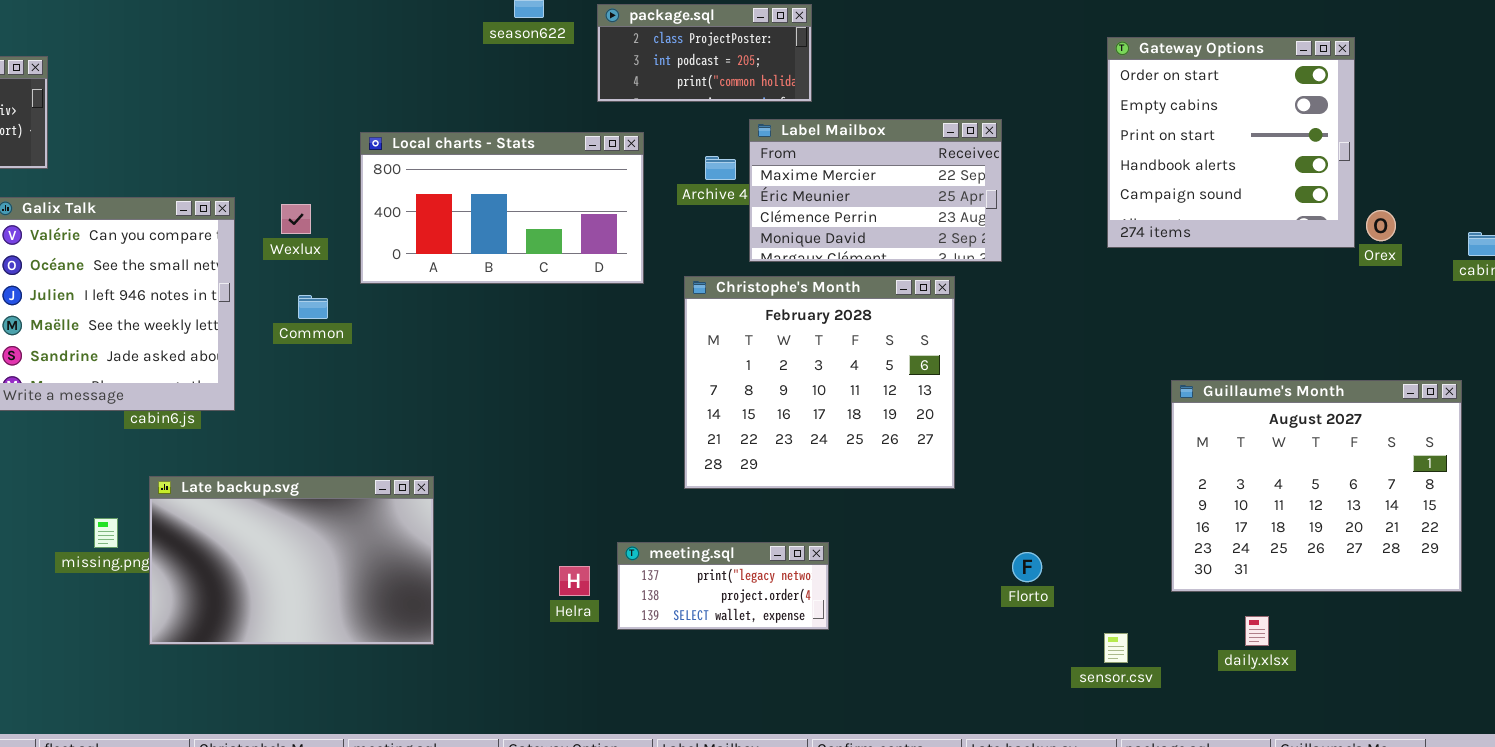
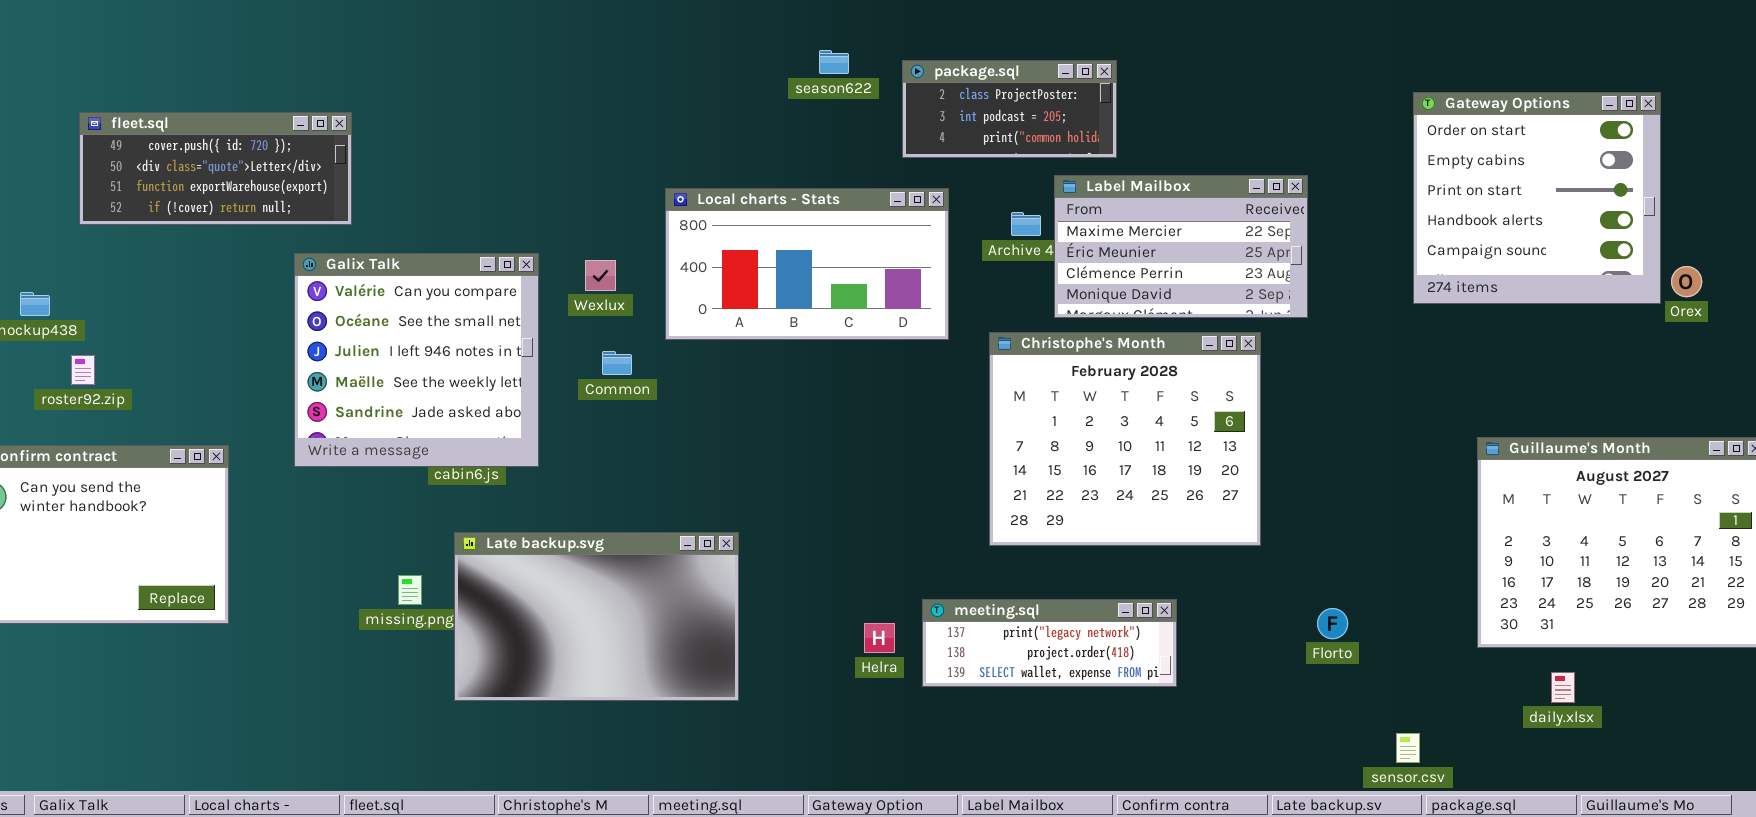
meeting.sql: [617,542,829,630] -> [922,599,1177,687], resized
sensor.csv: [1104,633,1128,663] -> [1396,733,1420,763], moved

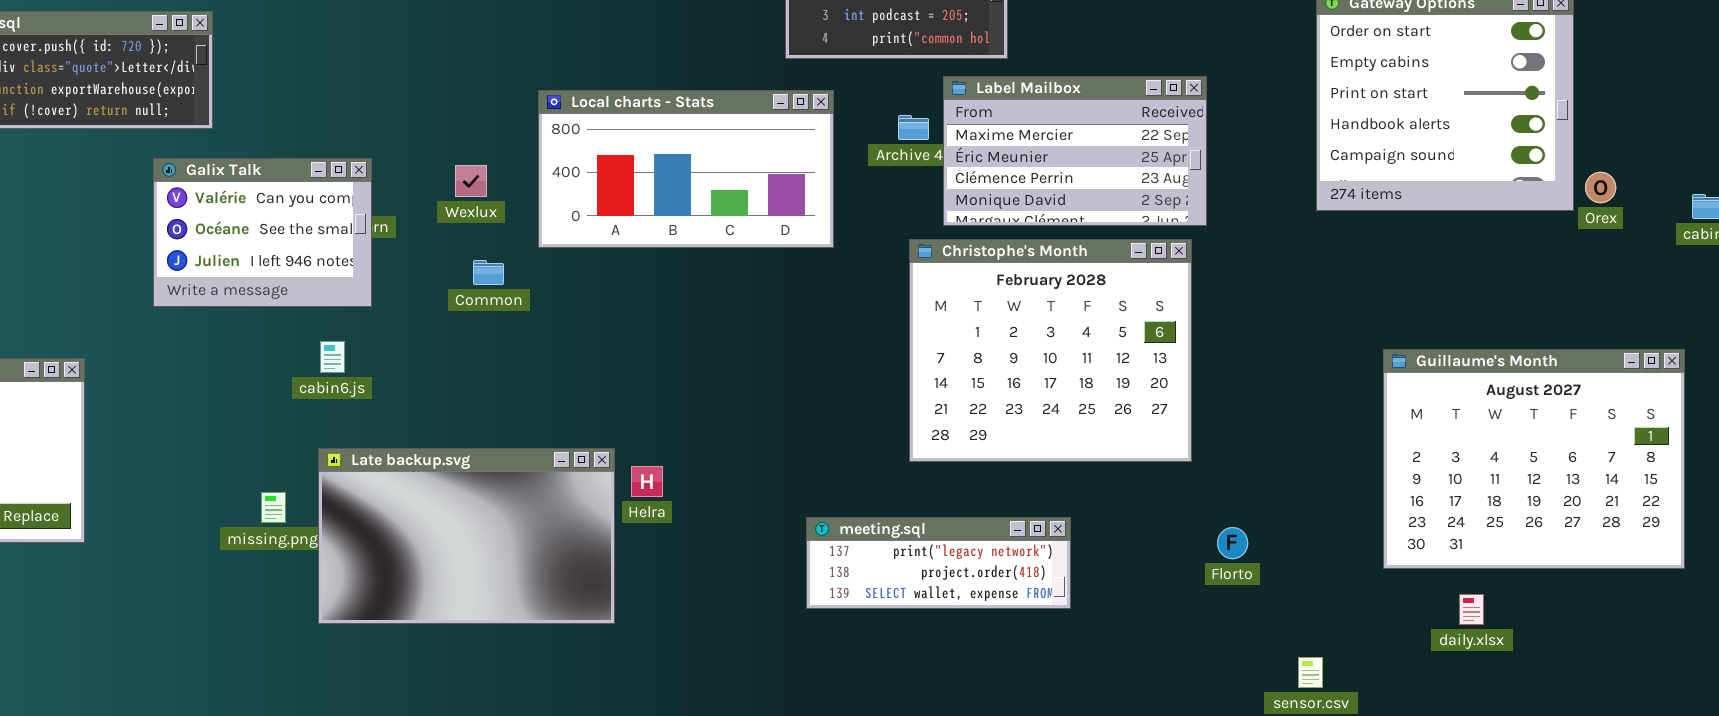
Galix Talk: [294,253,539,467] -> [153,158,372,307], resized
Christophe's Month: [989,332,1261,546] -> [909,239,1192,462], moved
Helra: [864,623,895,653] -> [631,466,663,497], moved

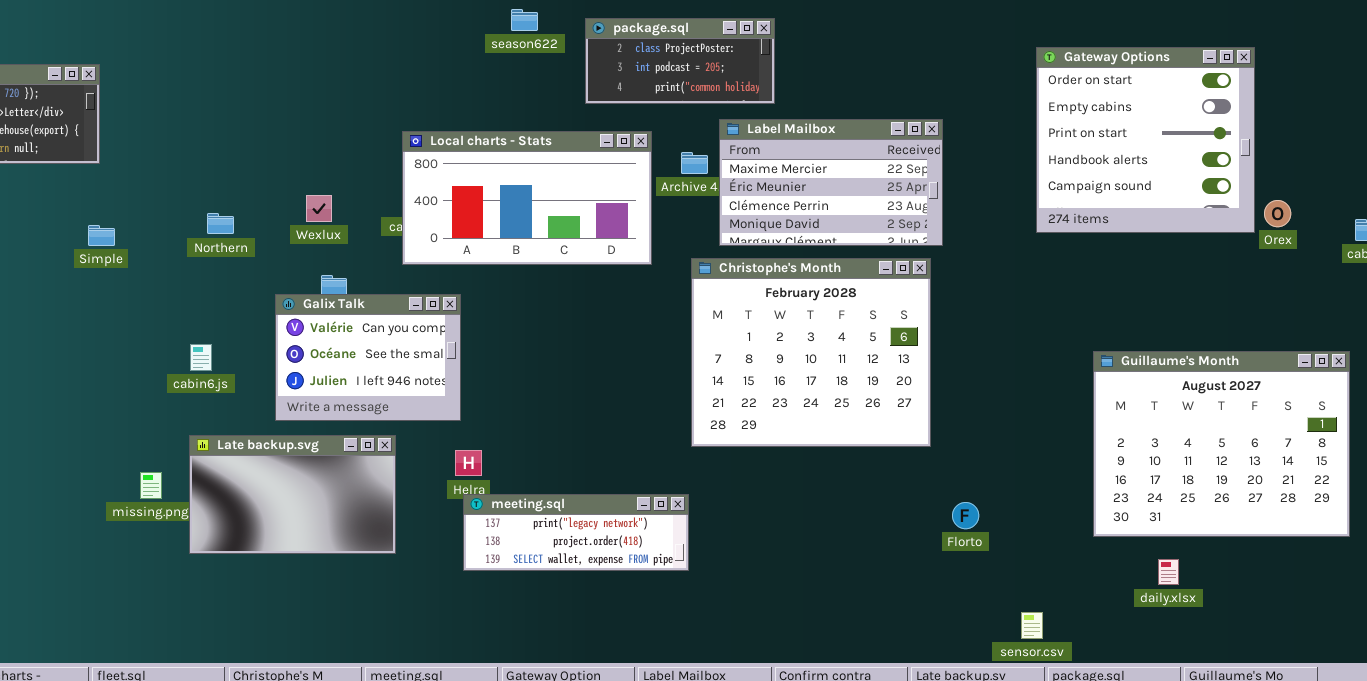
Local charts - Stats: [538,90,834,248] -> [402,131,652,265], moved
Galix Talk: [153,158,372,307] -> [275,294,461,421], moved
Late backup.svg: [318,448,615,624] -> [189,435,396,554], resized
meeting.sql: [806,517,1071,609] -> [463,494,689,571], moved

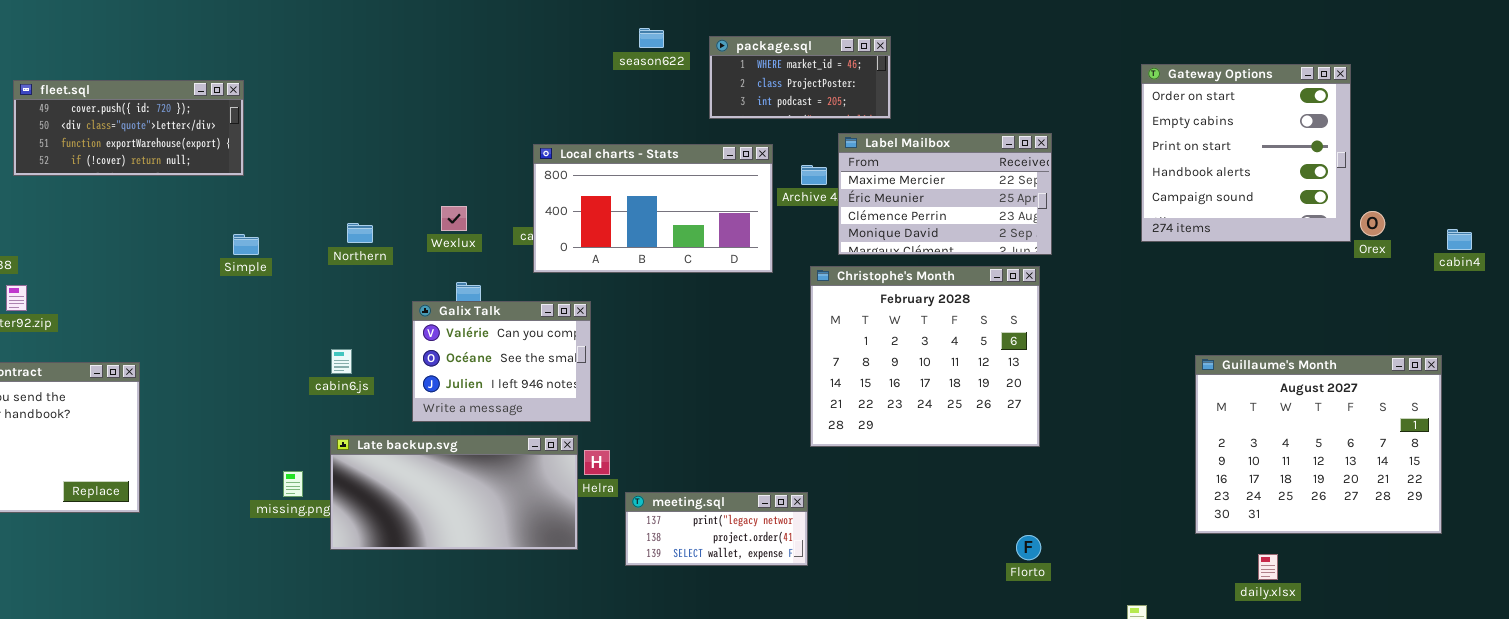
package.sql: [585,18,775,104] -> [709,36,891,119], scrolled up 1 row
Late backup.svg: [189,435,396,554] -> [330,435,578,550], resized
meeting.sql: [463,494,689,571] -> [625,492,808,566], resized
Florto: [952,502,979,529] -> [1016,535,1041,560], moved

